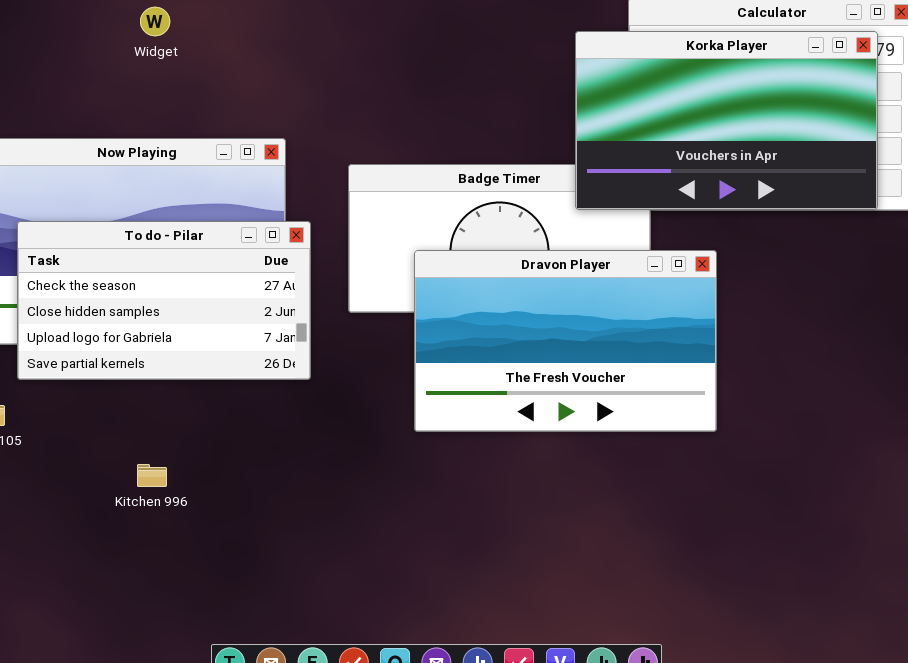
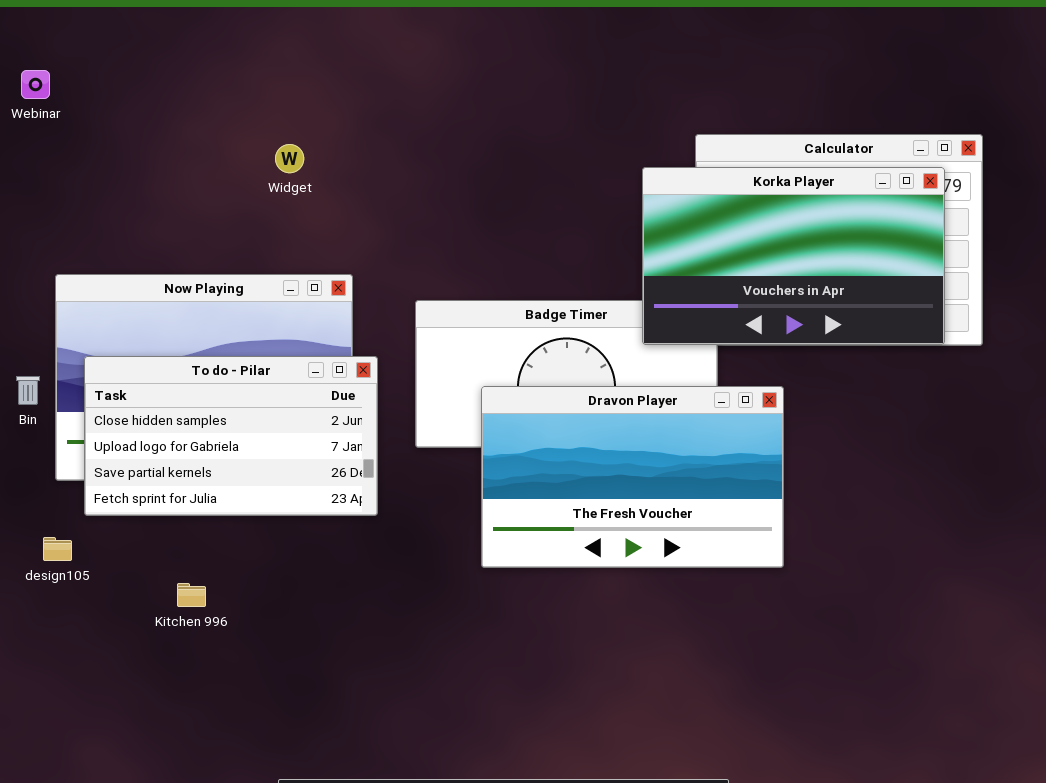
Widget: [140,7,170,36] -> [275,144,304,173], moved
To do - Pilar: [17,221,311,380] -> [84,356,378,516], scrolled down 1 row
Kitchen 996: [137,464,167,487] -> [177,583,206,607], moved

